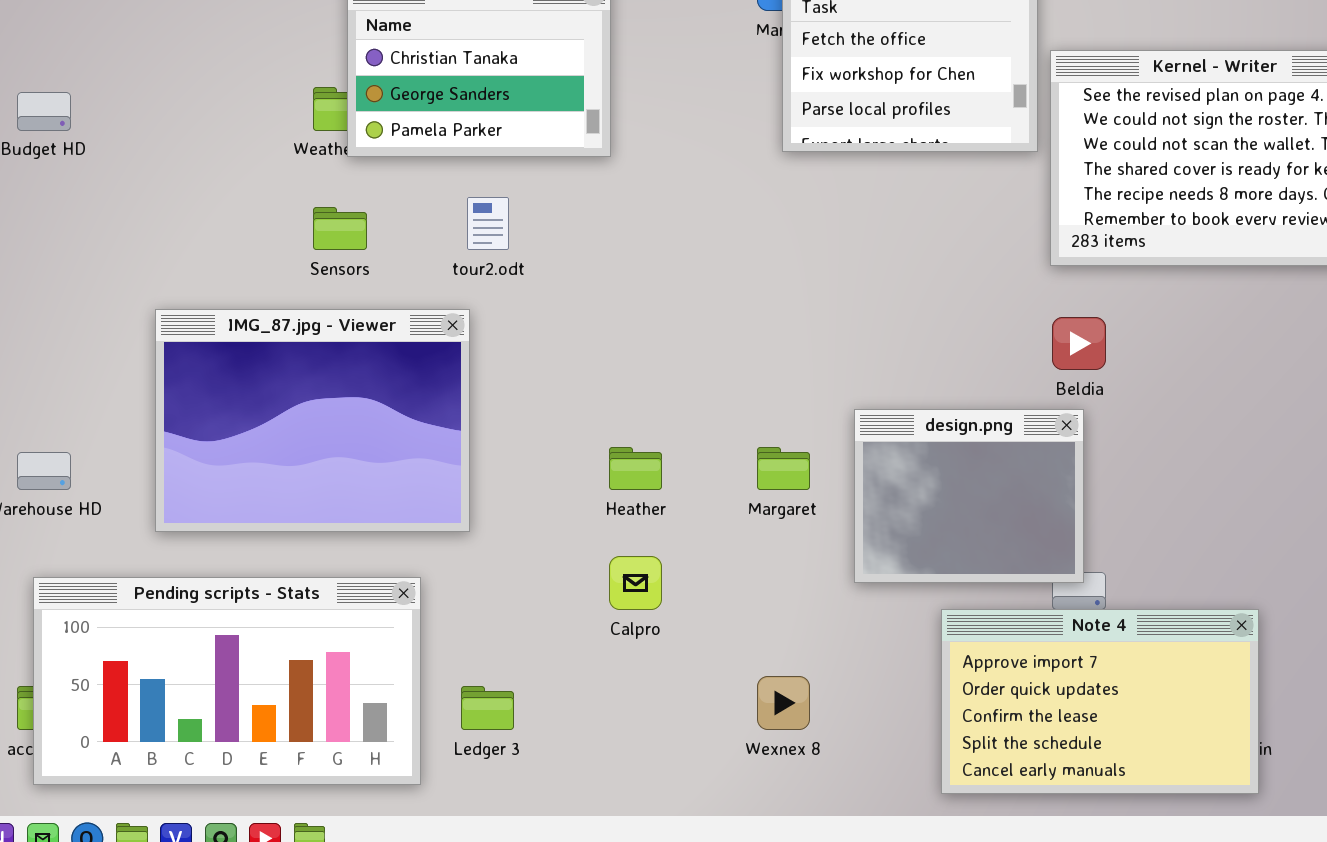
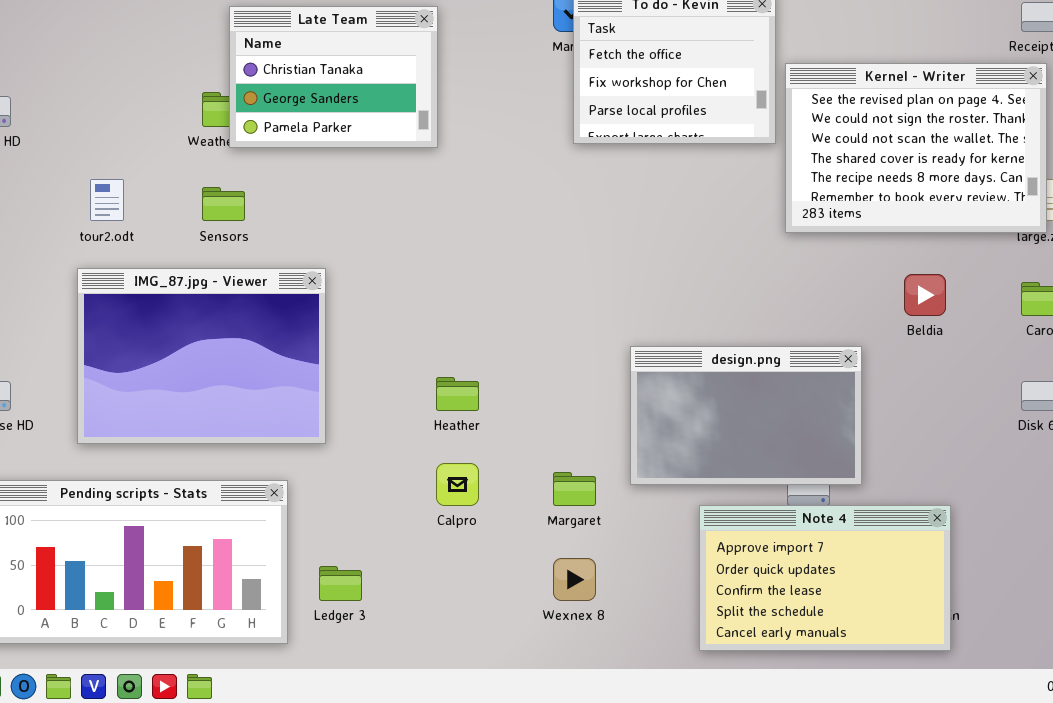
tour2.odt: [467,197,509,250] -> [90,179,124,221], moved
Beldia: [1052,317,1106,370] -> [904,274,946,316], moved
design.png: [854,409,1084,583] -> [630,346,862,485], resized
Margaret: [757,447,810,490] -> [553,472,596,506], moved

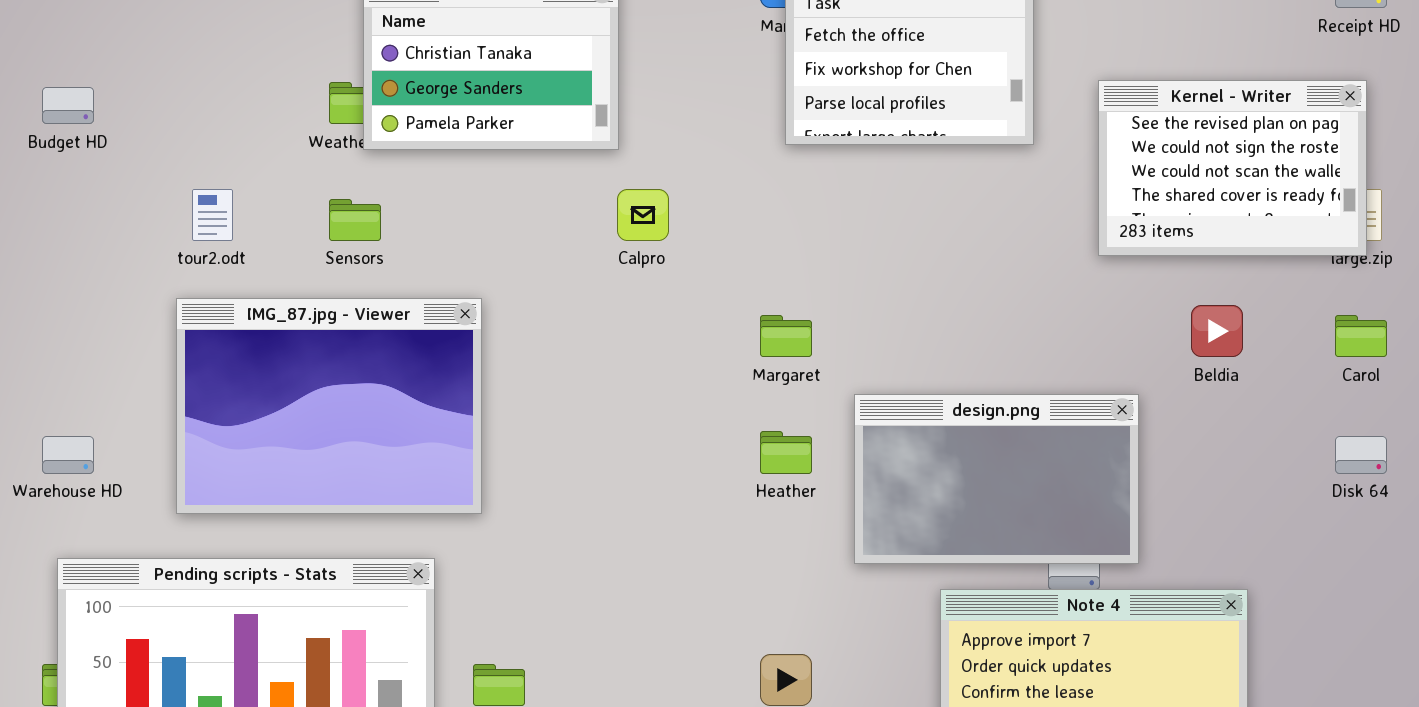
Kernel - Writer: [785,63,1047,233] -> [1098,80,1367,256], resized
Heather: [436,377,479,411] -> [760,431,812,474], moved
Calpro: [436,463,479,506] -> [617,189,669,241], moved
Margaret: [553,472,596,506] -> [760,315,812,357], moved

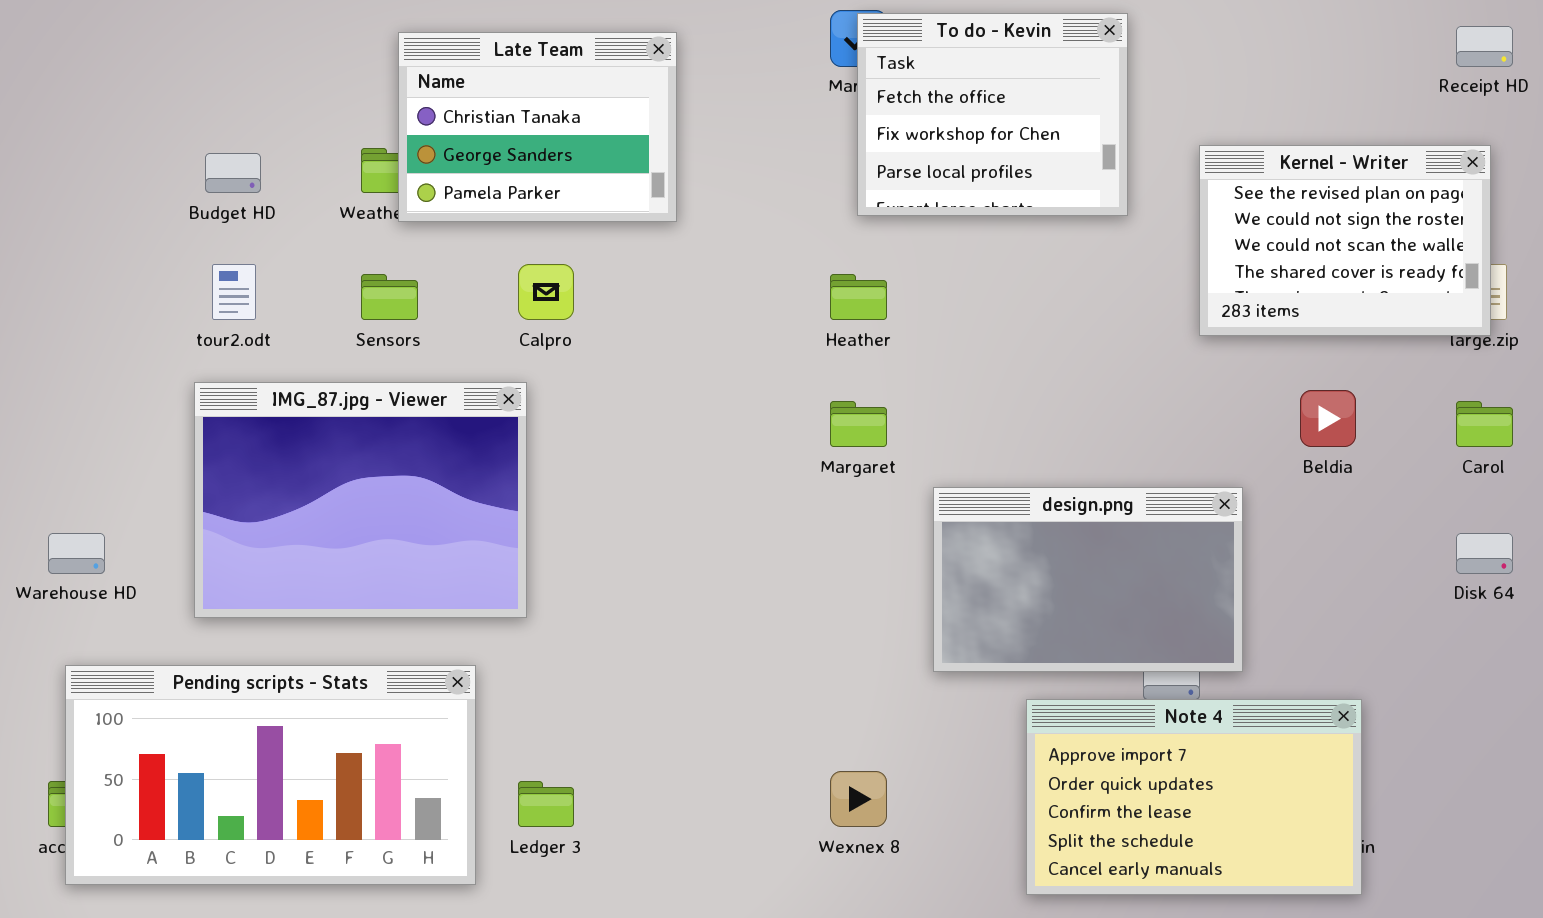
Budget HD: [42,87,94,124] -> [205,153,261,193], moved
Calpro: [617,189,669,241] -> [518,264,574,320], moved
Heather: [760,431,812,474] -> [830,274,887,320], moved

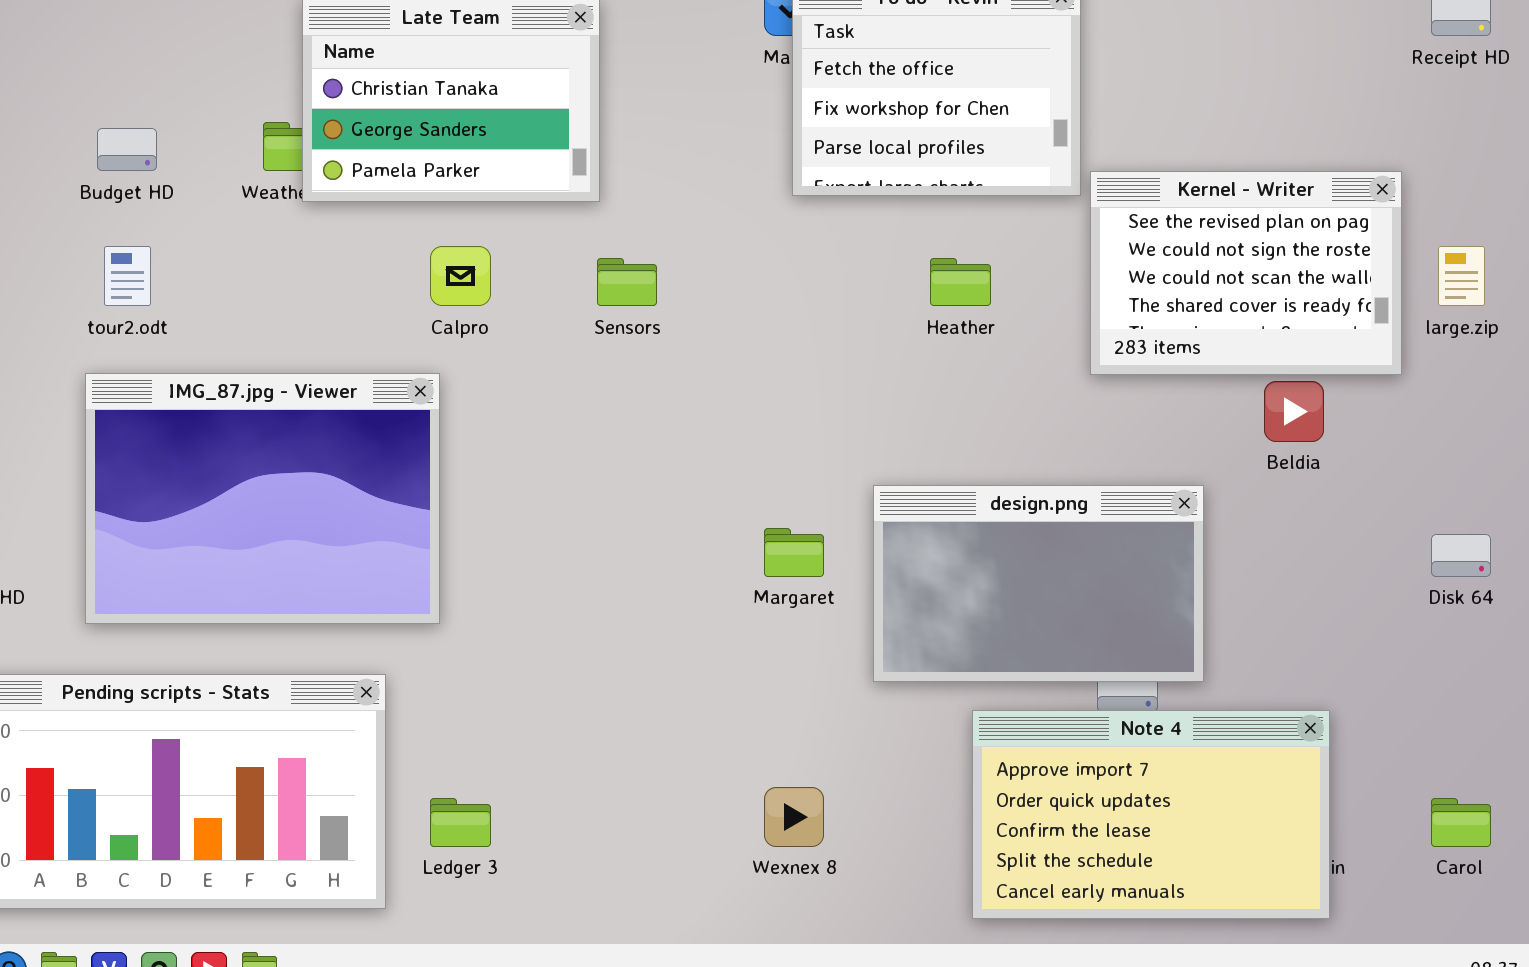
Kernel - Writer: [1199,145,1491,336] -> [1090,171,1402,375], moved
Sensors: [361,274,418,320] -> [597,258,657,306], moved
Heather: [830,274,887,320] -> [930,258,991,306], moved
Margaret: [830,401,887,447] -> [764,528,824,577], moved
Carol: [1456,401,1513,447] -> [1431,798,1491,847], moved

